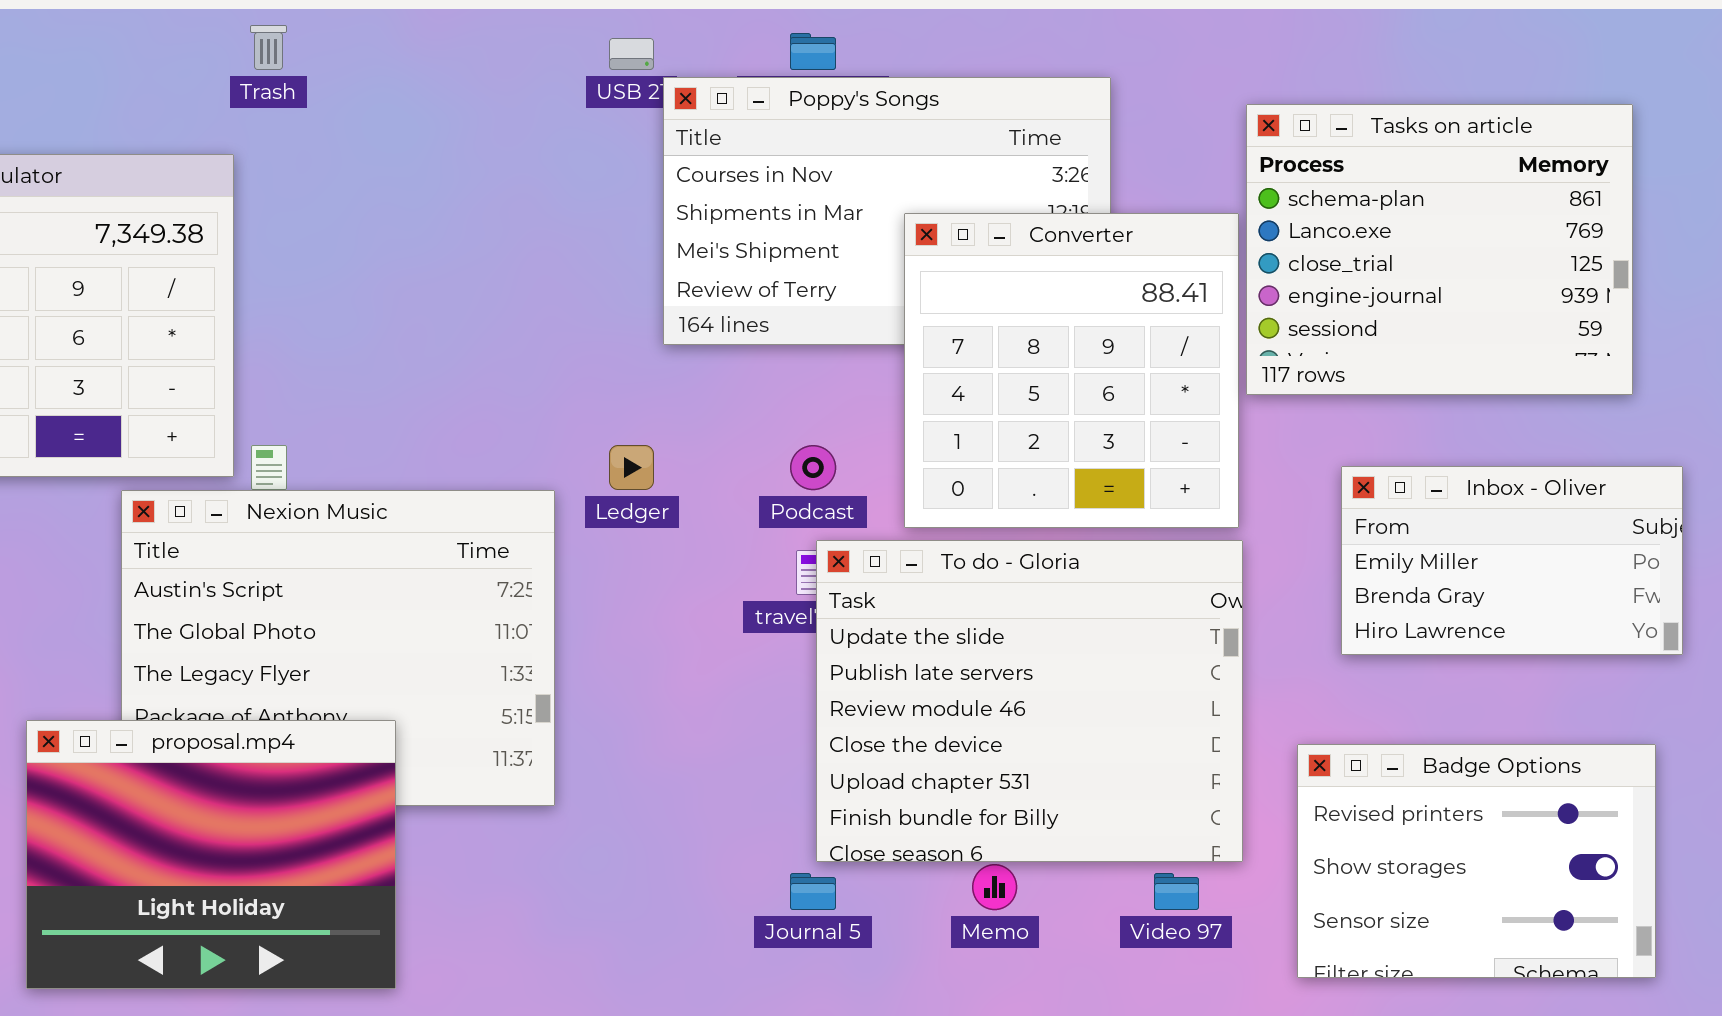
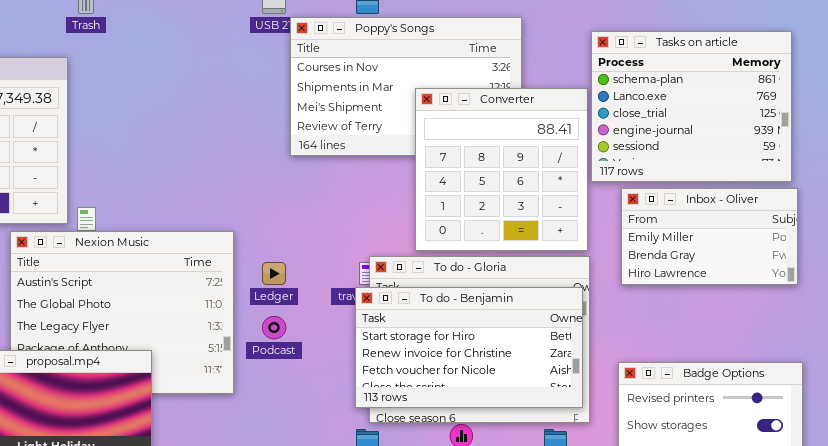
Ledger: [609,445,654,490] -> [262,262,286,285], moved
Podcast: [790,445,836,490] -> [262,316,286,339], moved
Inbox - Oliver: [1341,466,1683,655] -> [621,188,798,285], moved
To do - Benjamin: none -> [355,287,583,408], opened

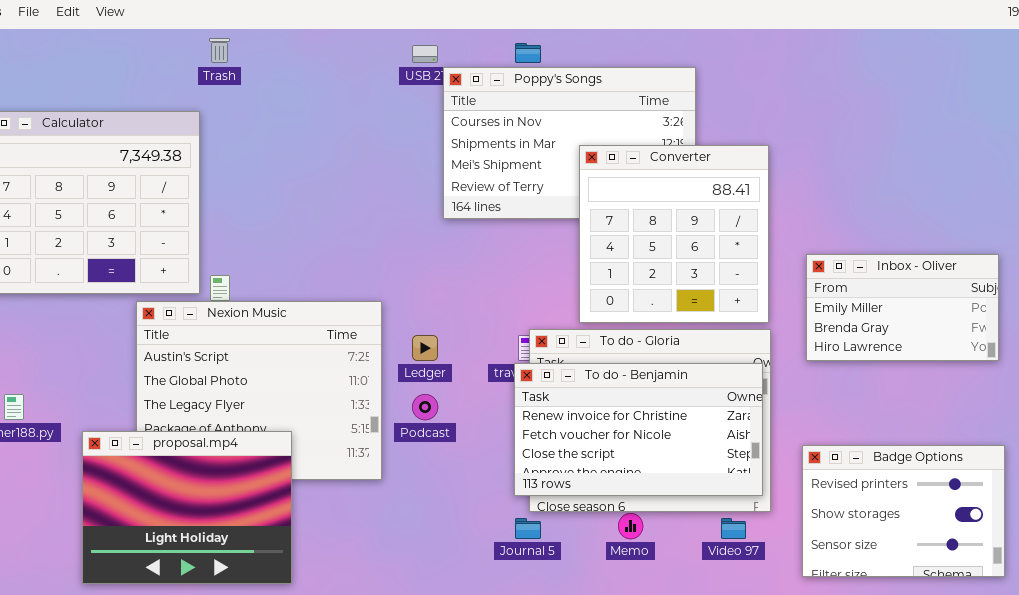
Tasks on article: [591,31,792,182] -> none, closed
To do - Benjamin: [355,287,583,408] -> [514,363,763,496], scrolled down 1 row

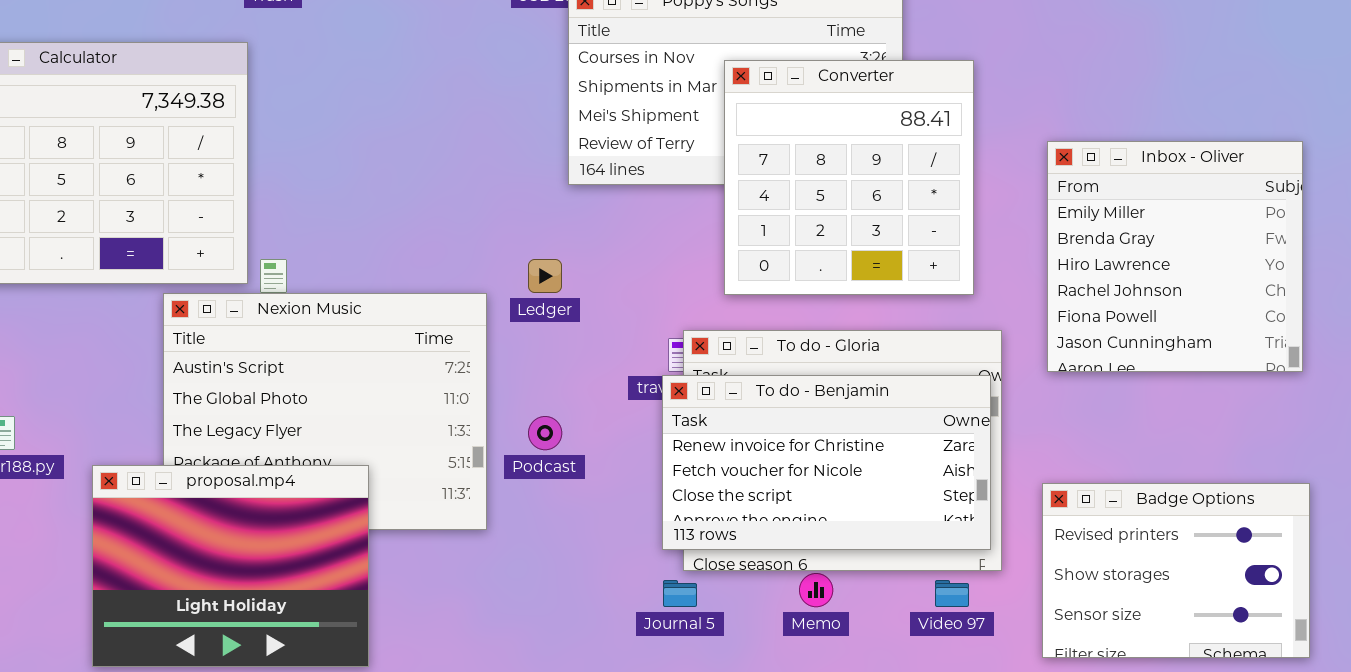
Converter: [579,145,769,323] -> [724,60,974,295], moved
Inbox - Oliver: [806,254,999,361] -> [1047,141,1303,372], resized
Ledger: [412,335,438,361] -> [528,259,562,293], moved

